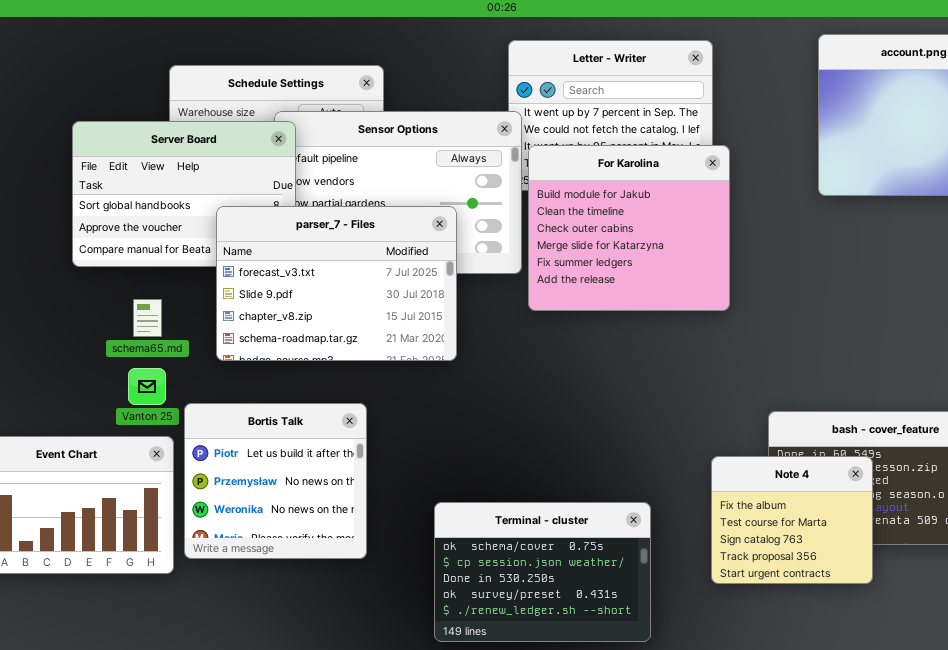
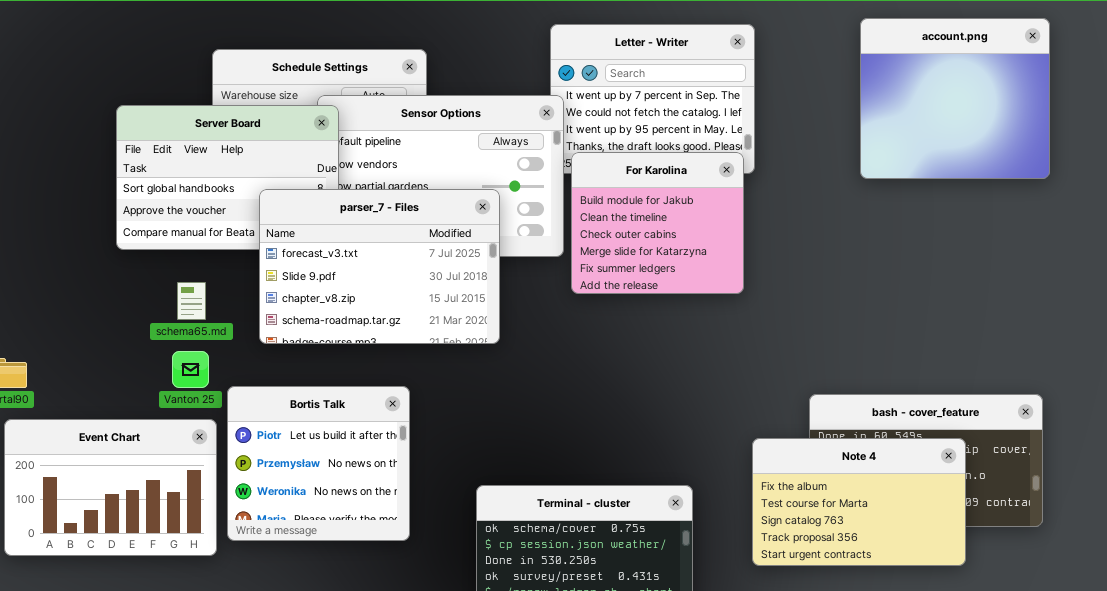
For Karolina: [528,145,730,311] -> [571,152,744,294], resized
Note 4: [711,456,873,584] -> [752,438,966,566], resized

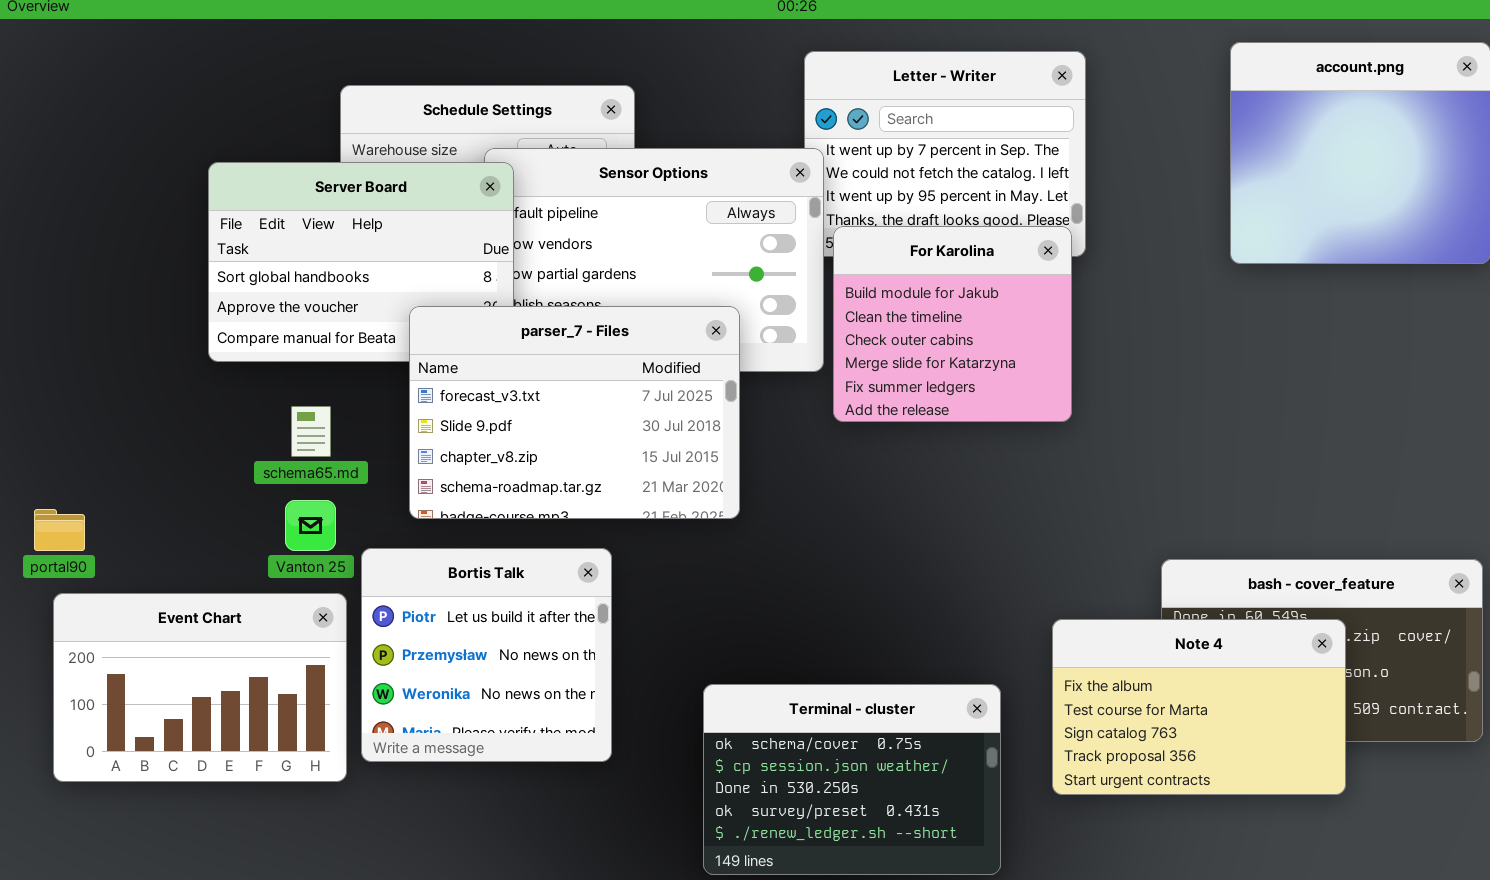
parser_7 - Files: [259,189,500,344] -> [409,306,740,519], moved
Note 4: [752,438,966,566] -> [1052,619,1346,795], moved

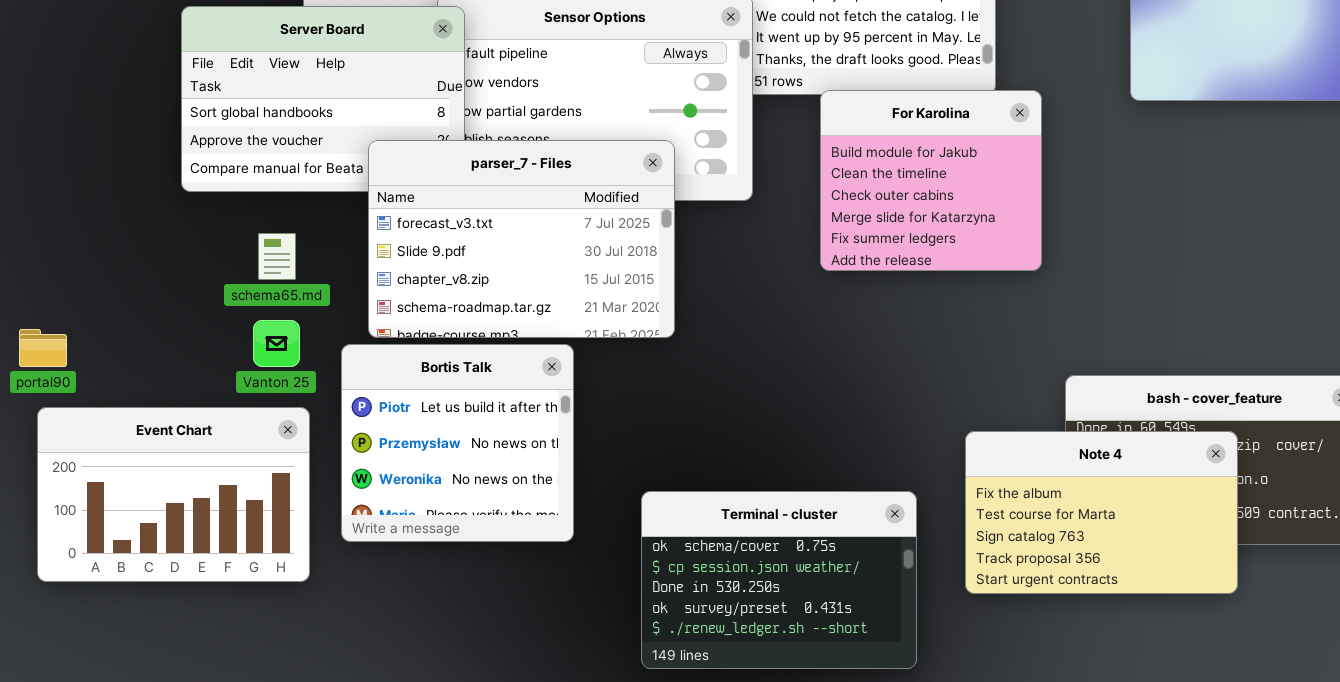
For Karolina: [833,226,1072,422] -> [820,90,1042,271], moved
Bortis Talk: [361,548,612,762] -> [341,344,574,542], moved

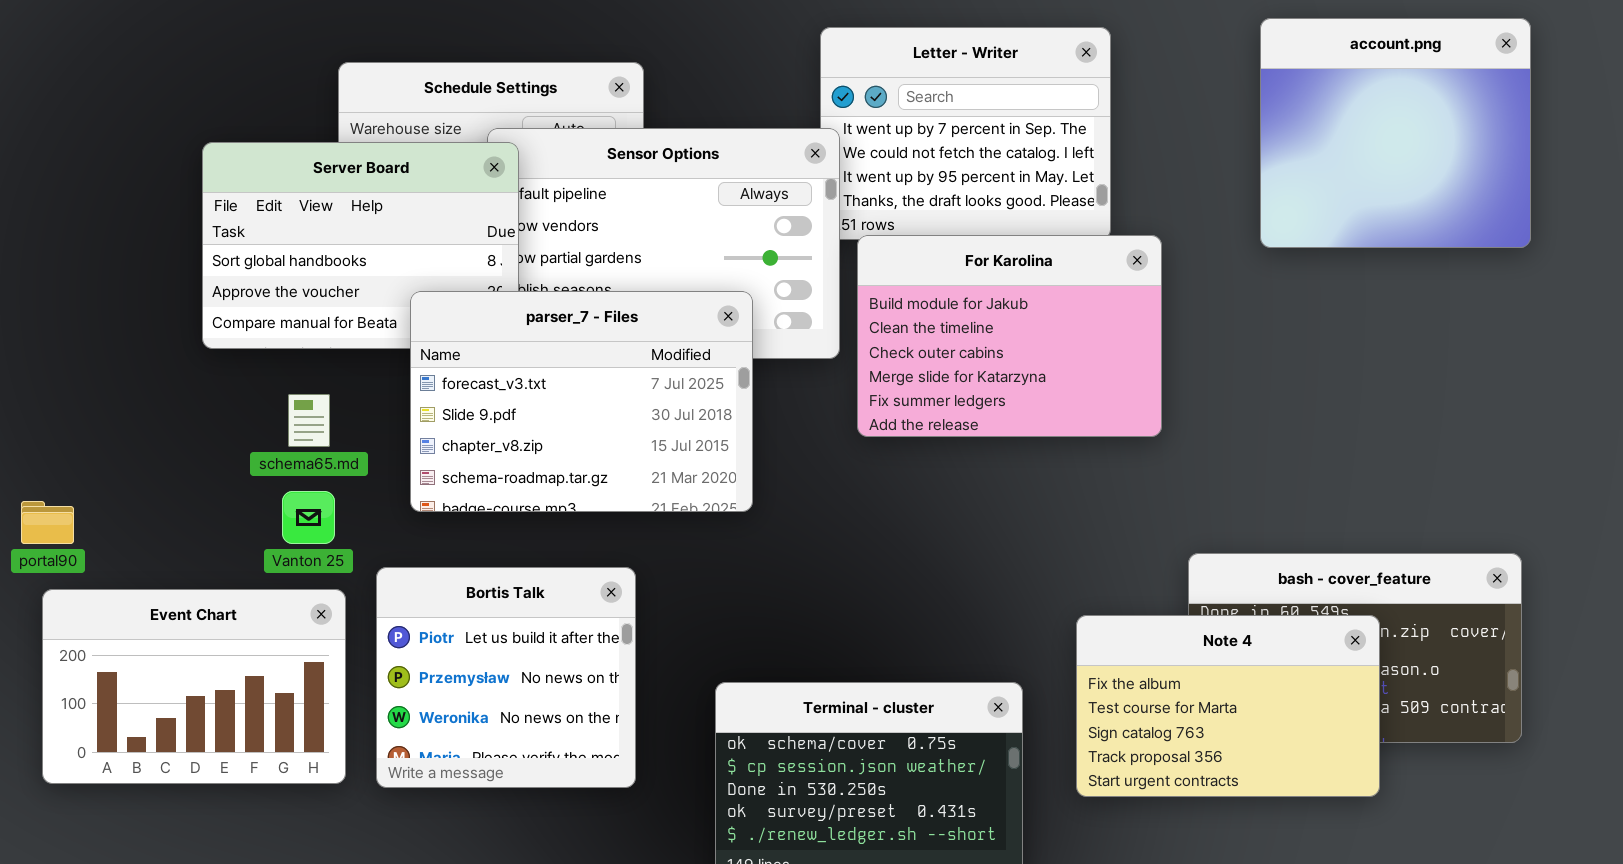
For Karolina: [820,90,1042,271] -> [857,235,1162,437], resized
Bortis Talk: [341,344,574,542] -> [376,567,636,788], moved

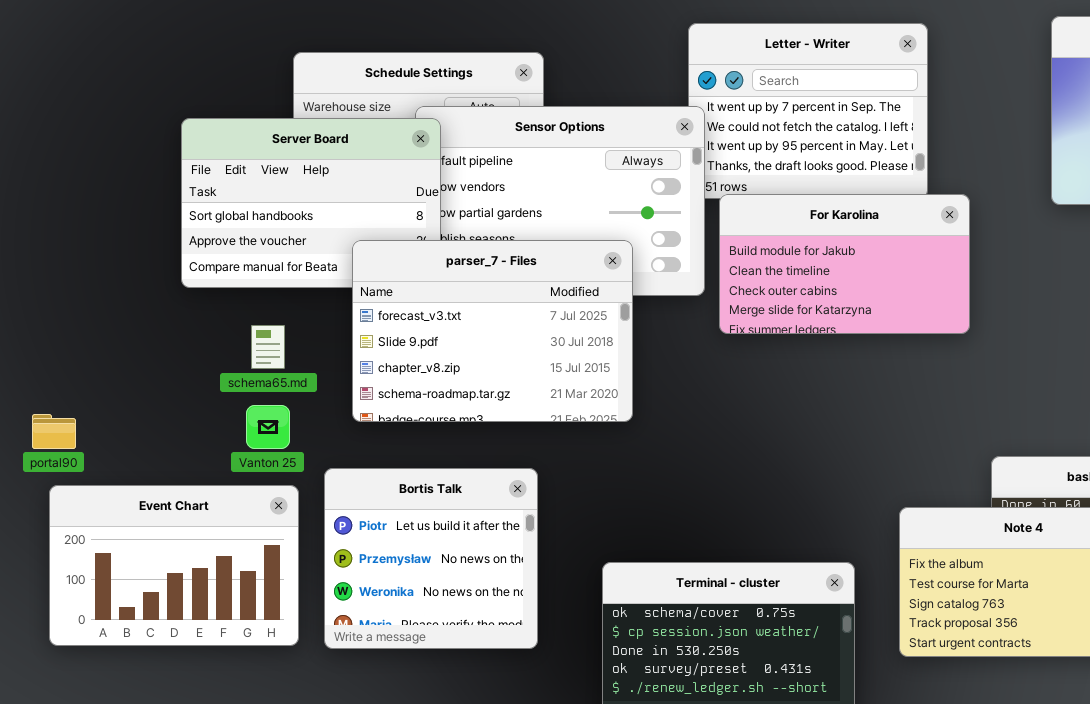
For Karolina: [857,235,1162,437] -> [719,194,970,334], resized

